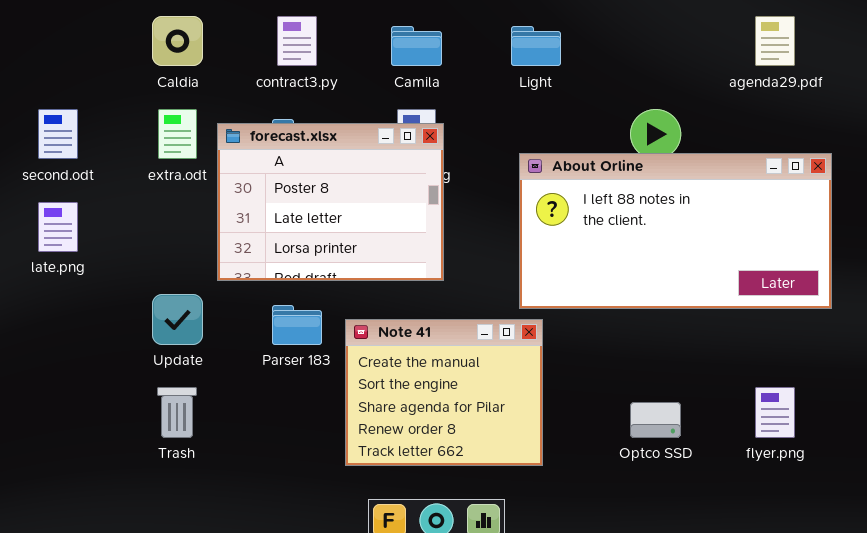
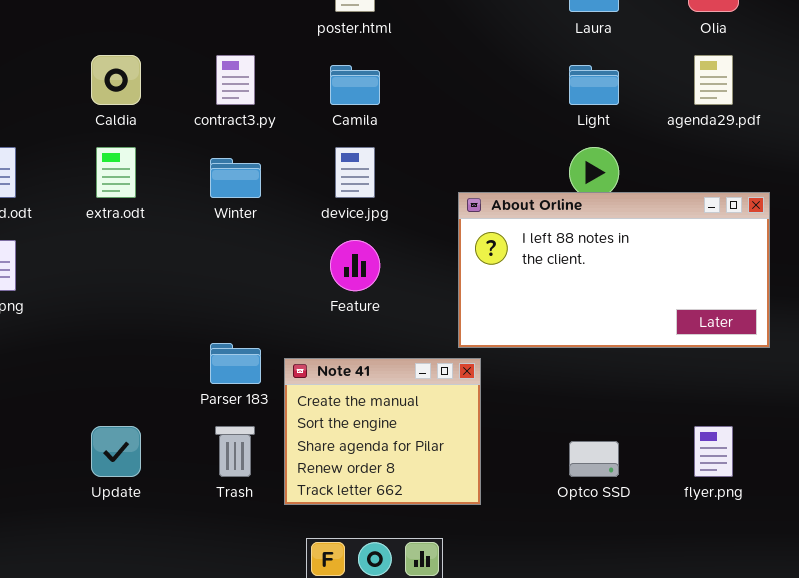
Light: [511,26,561,66] -> [569,65,619,105], moved
forecast.xlsx: [217,123,444,281] -> none, closed
Update: [152,294,203,345] -> [91,426,141,477], moved
Trash: [157,387,197,438] -> [215,426,255,477], moved

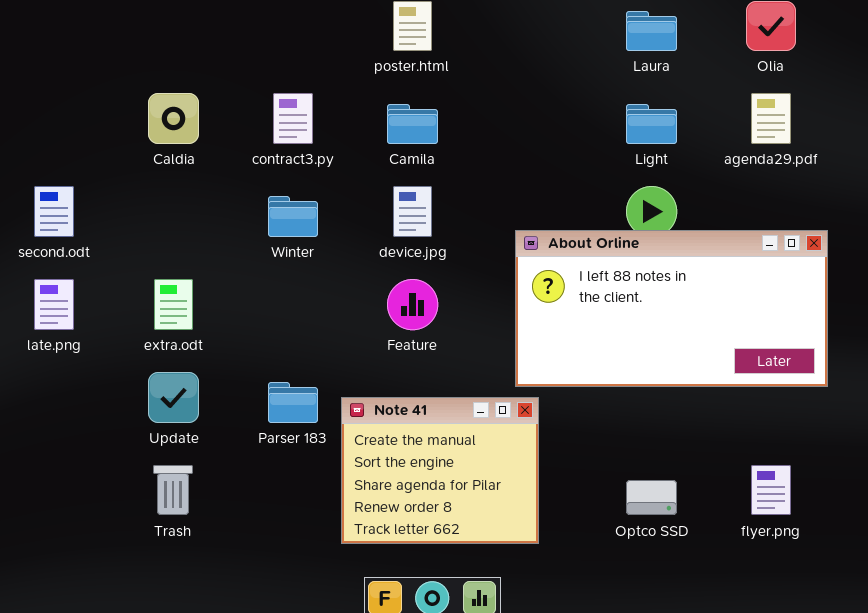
extra.odt: [96,147,136,198] -> [154,279,193,330], moved
Update: [91,426,141,477] -> [148,372,199,423], moved
Trash: [215,426,255,477] -> [153,465,193,515], moved

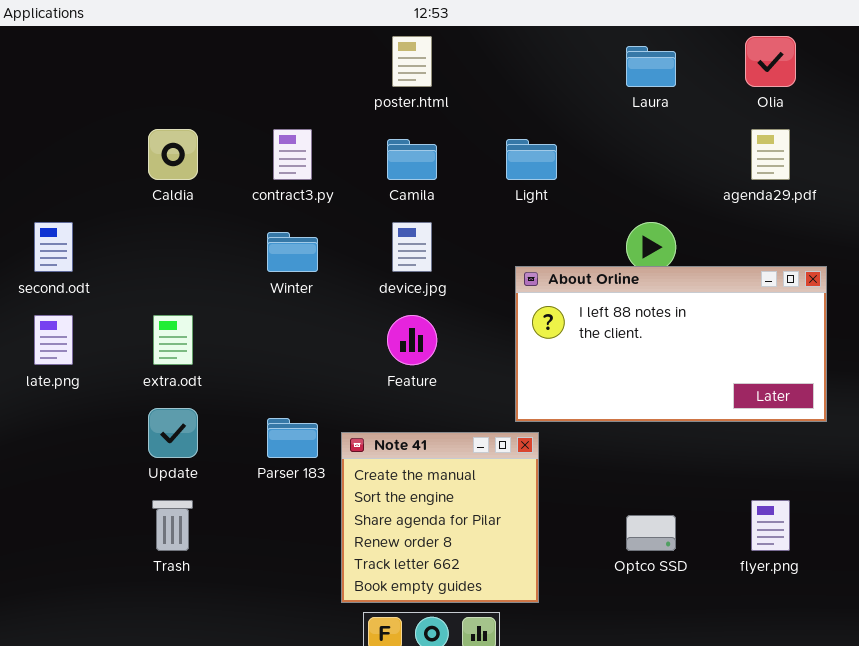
Light: [626,104,677,144] -> [506,139,557,180], moved
Note 41: [341,397,539,544] -> [341,432,539,603], resized

